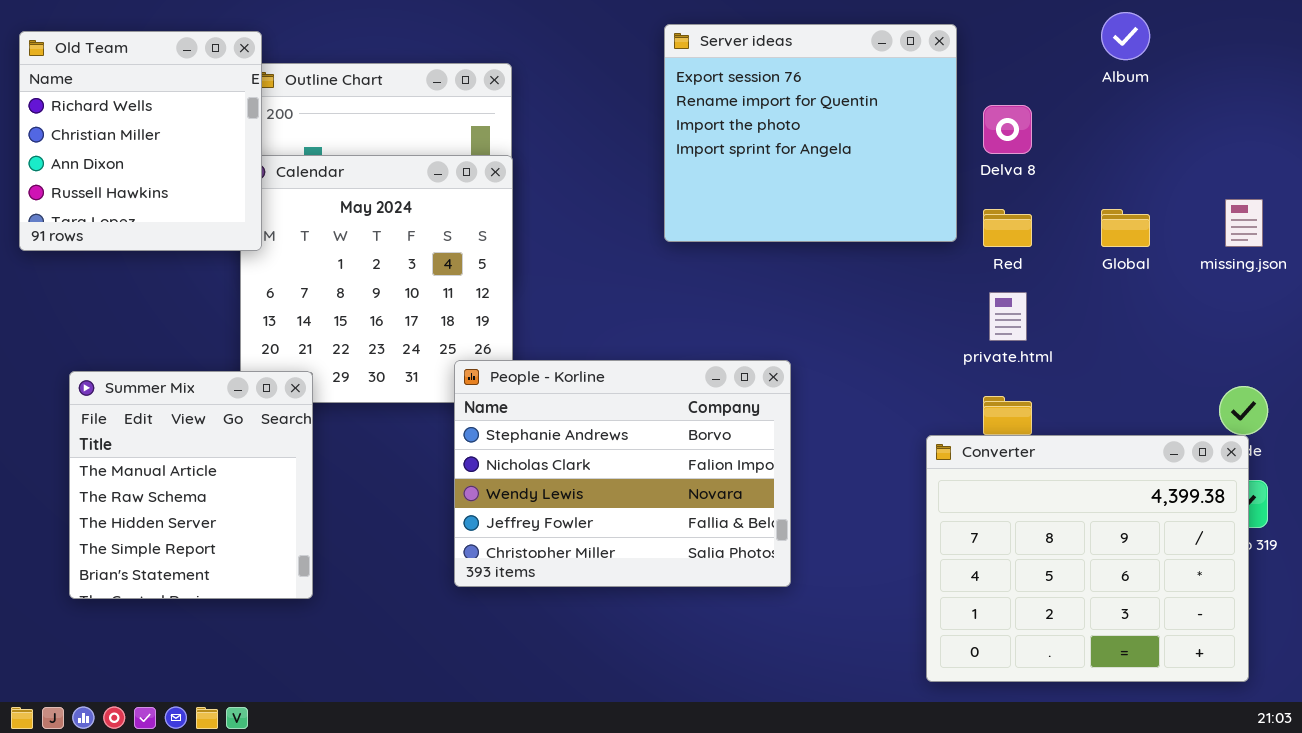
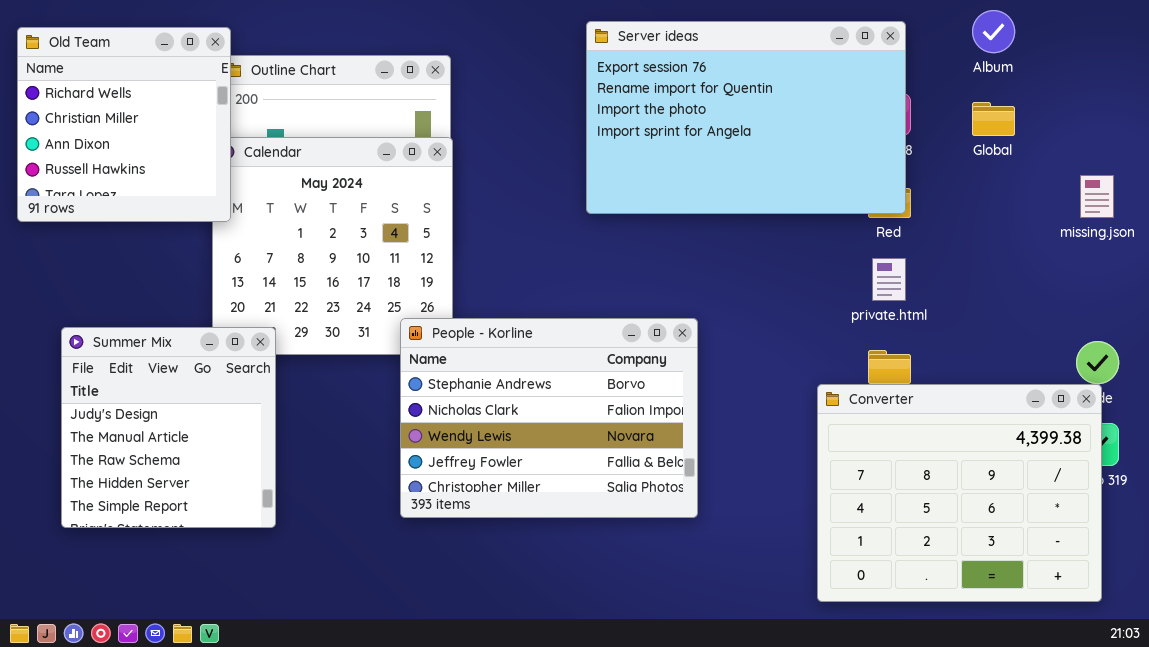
Server ideas: [664,24,957,242] -> [586,21,906,214], resized
Global: [1101,209,1150,247] -> [972,102,1015,136], moved
Summer Mix: [69,371,313,599] -> [61,327,276,528], scrolled up 1 row

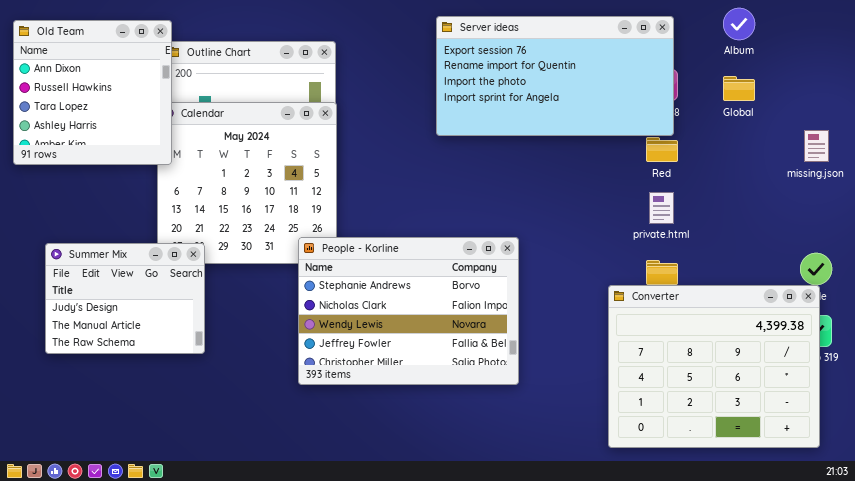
Server ideas: [586,21,906,214] -> [436,16,674,136], resized
Old Team: [17,27,231,222] -> [13,20,172,165], scrolled down 2 rows
Summer Mix: [61,327,276,528] -> [45,243,205,354], resized

